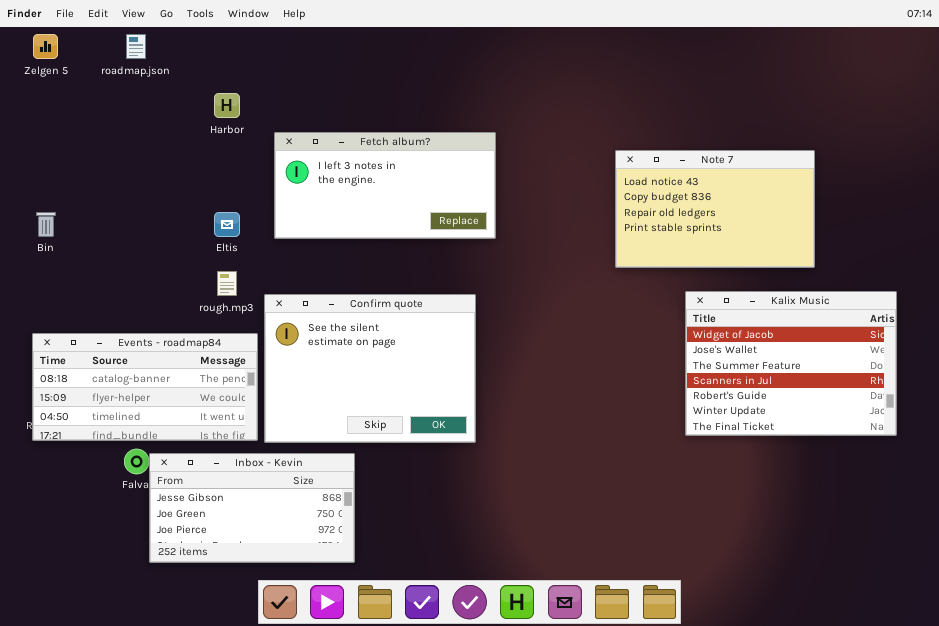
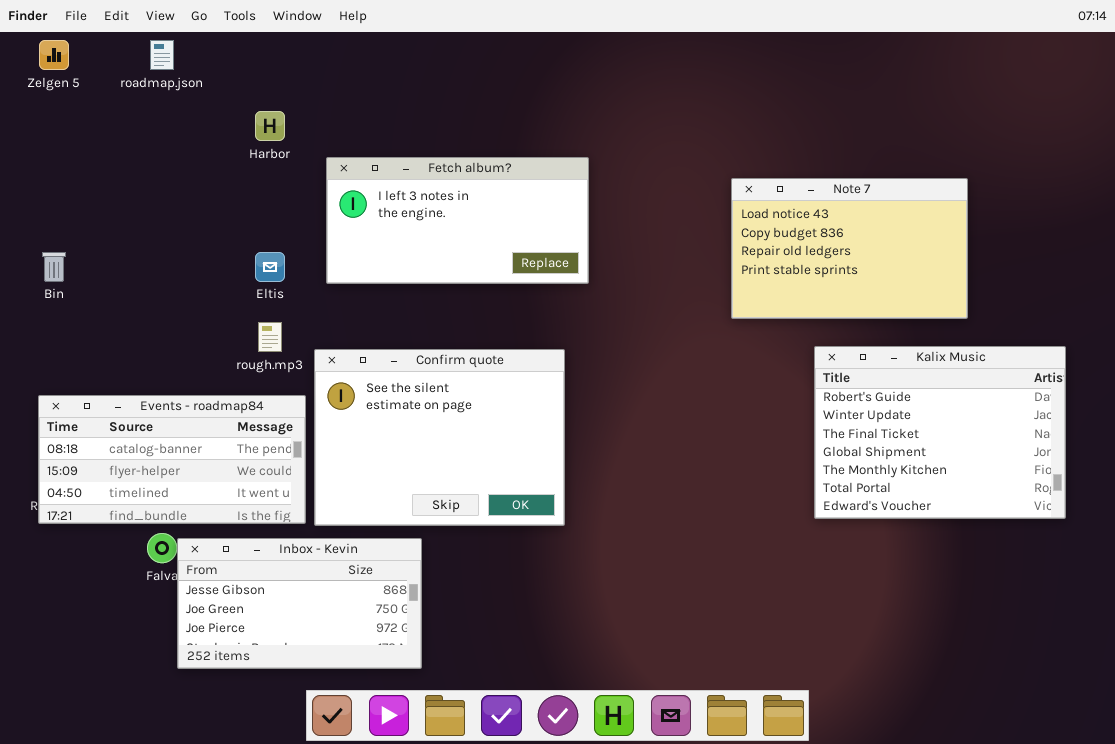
Kalix Music: [685,291,897,436] -> [814,346,1066,519], scrolled down 4 rows

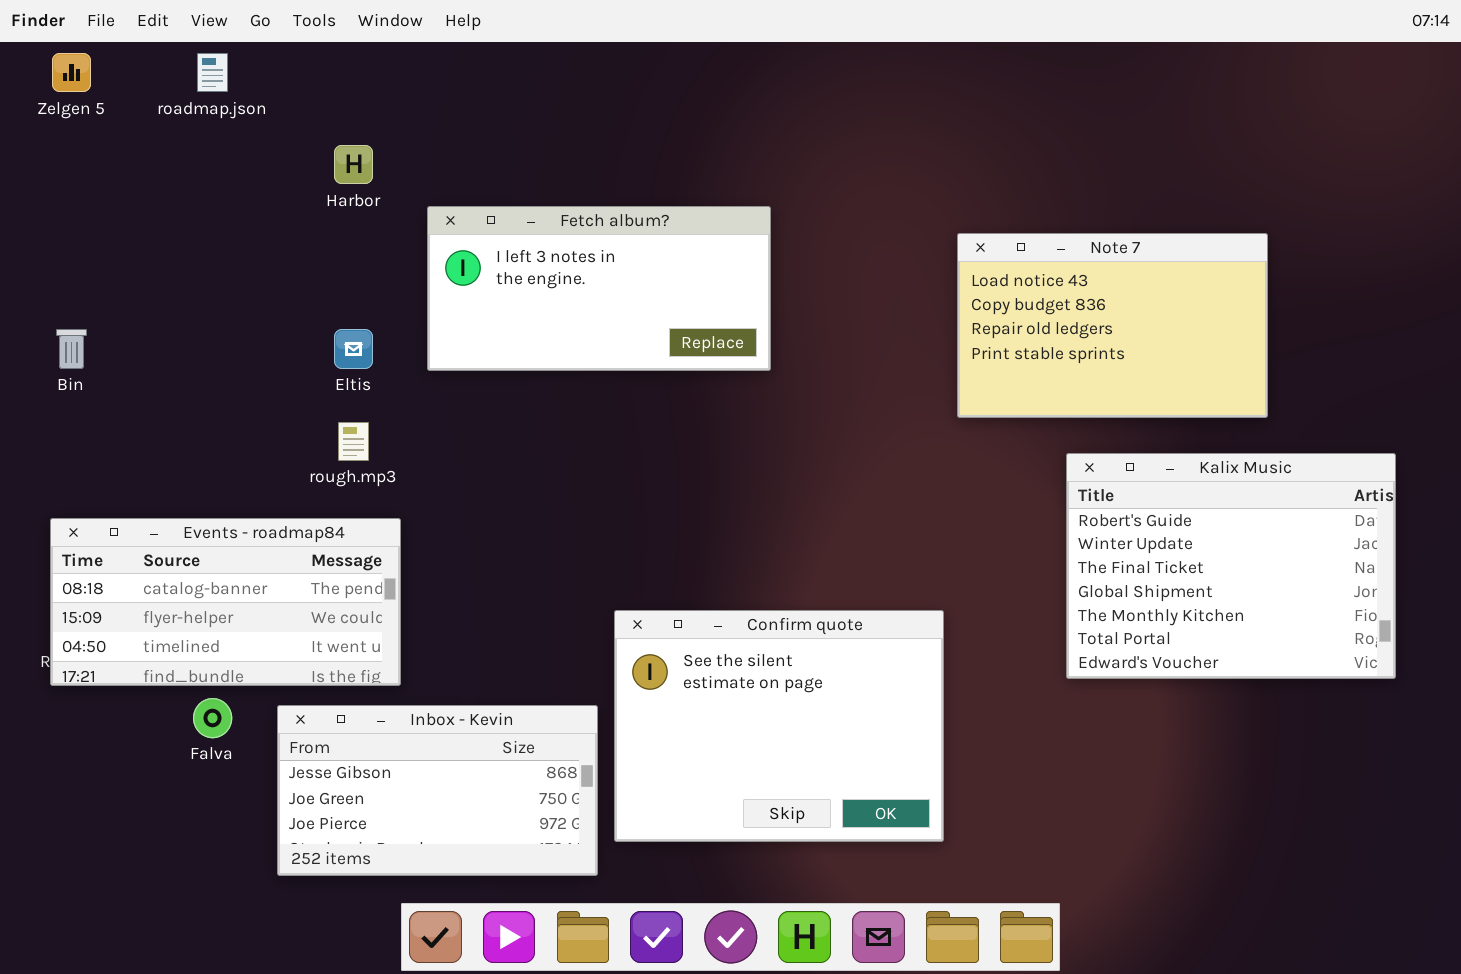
Confirm quote: [314,349,565,526] -> [614,610,944,842], moved
Inbox - Kevin: [177,538,422,669] -> [277,705,598,876], moved

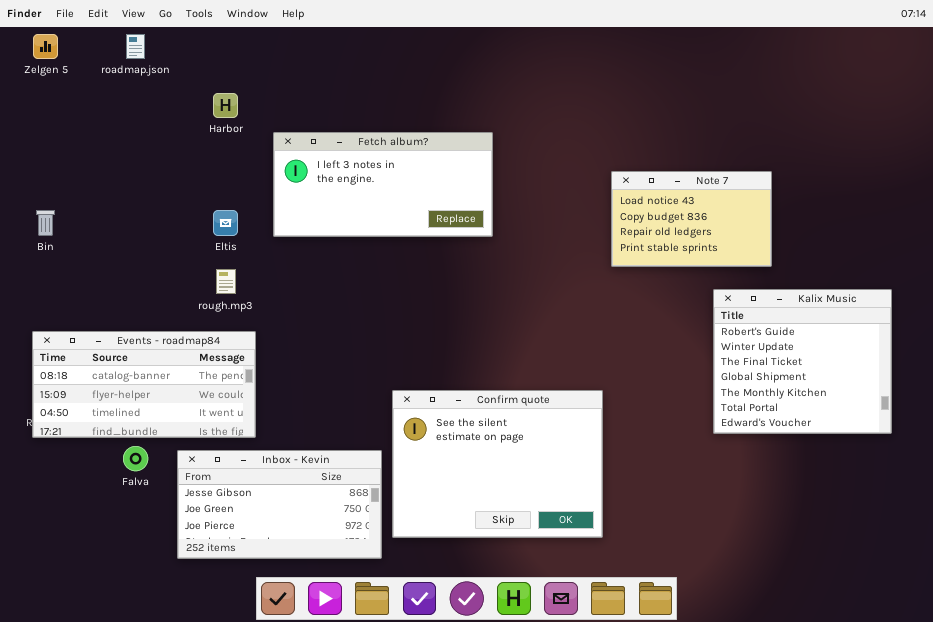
Note 7: [957,233,1268,418] -> [611,171,772,267], resized
Kalix Music: [1066,453,1396,679] -> [713,289,892,434], resized

